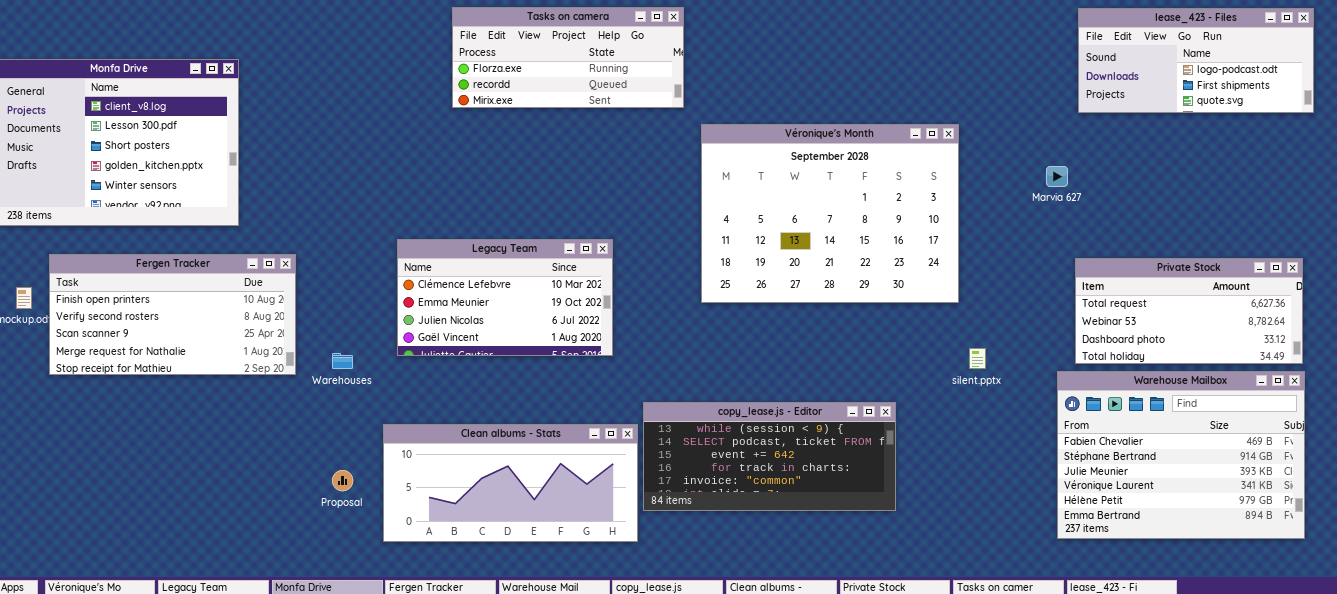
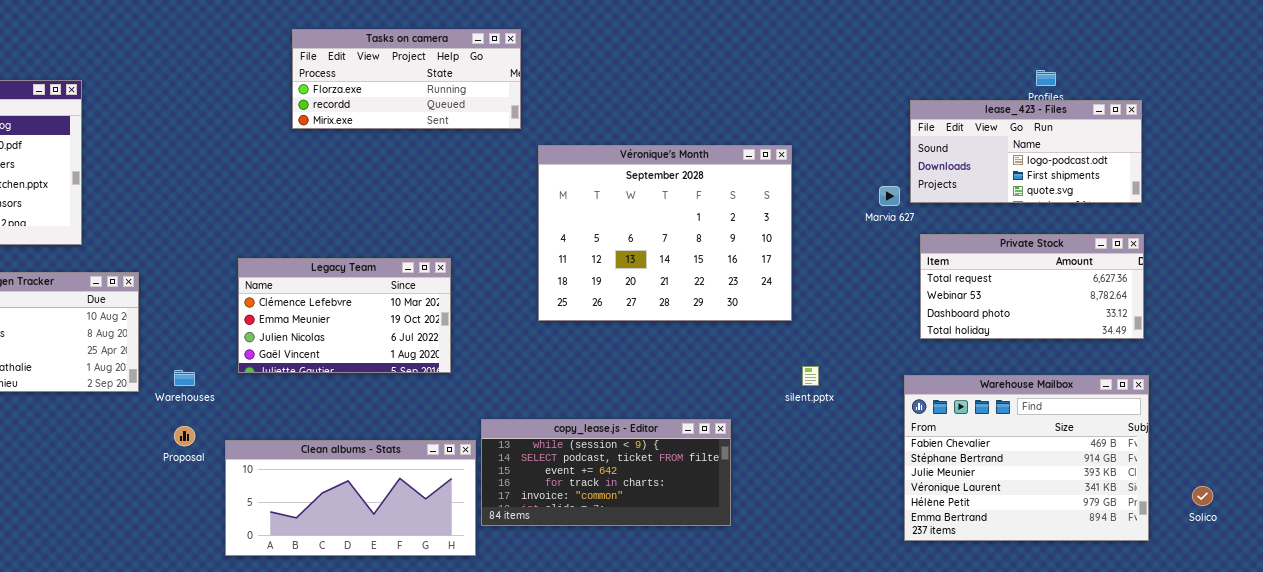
lease_423 - Files: [1078,8,1314,113] -> [910,100,1142,203], moved
Private Stock: [1075,258,1303,364] -> [920,234,1144,339], moved
Warehouse Mailbox: [1057,371,1305,539] -> [904,375,1149,541], moved
Proposal: [332,470,353,491] -> [174,426,195,446], moved

